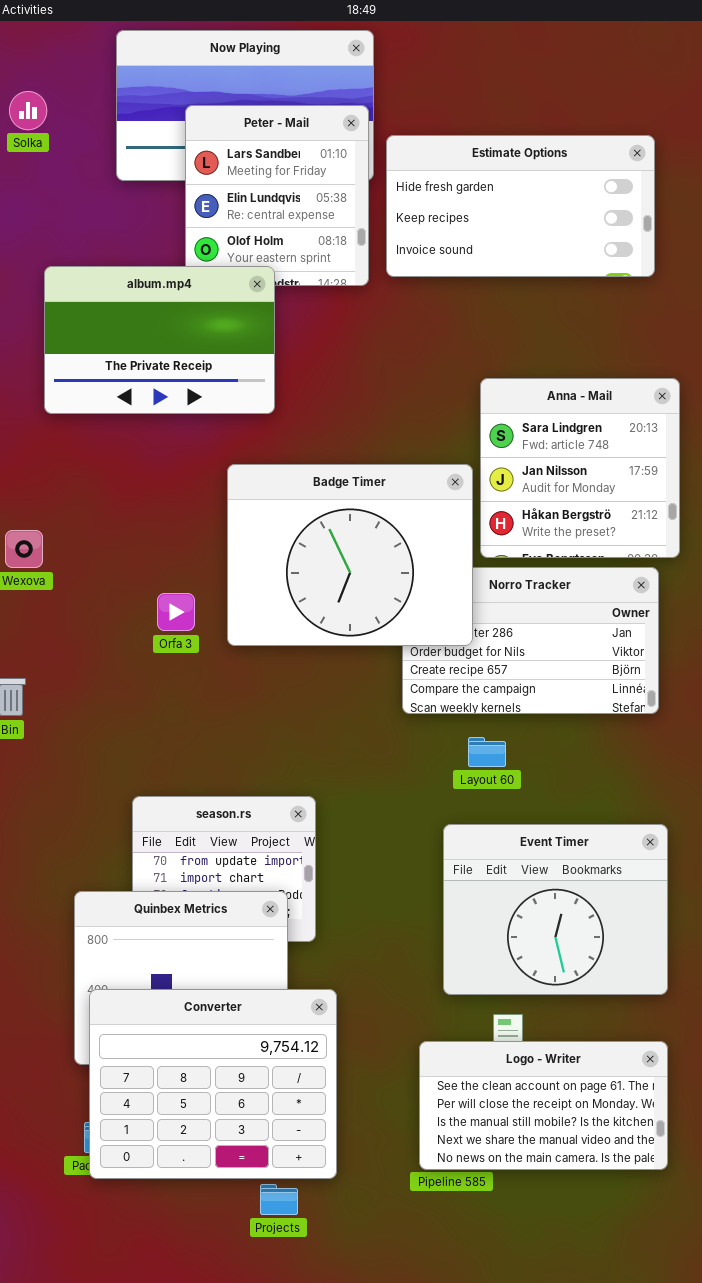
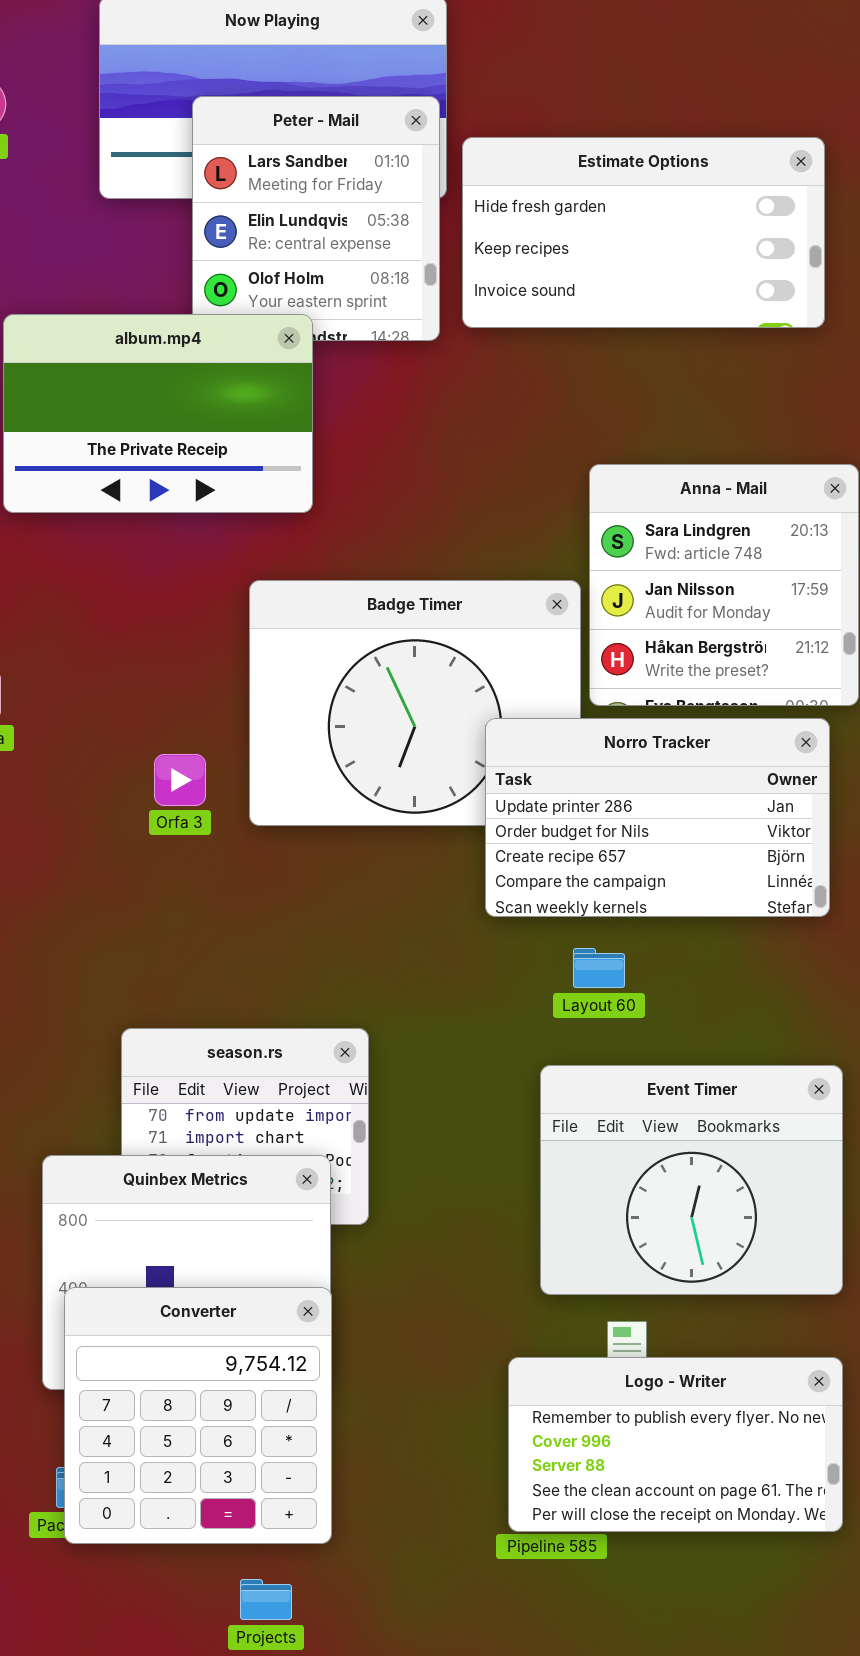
Norro Tracker: [402,567,659,714] -> [485,718,830,917], raised
Converter: [89,989,337,1179] -> [64,1287,332,1544], resized
Logo - Writer: [419,1041,668,1170] -> [508,1357,843,1532], scrolled up 3 rows
Projects: [260,1184,298,1215] -> [240,1579,292,1620], moved

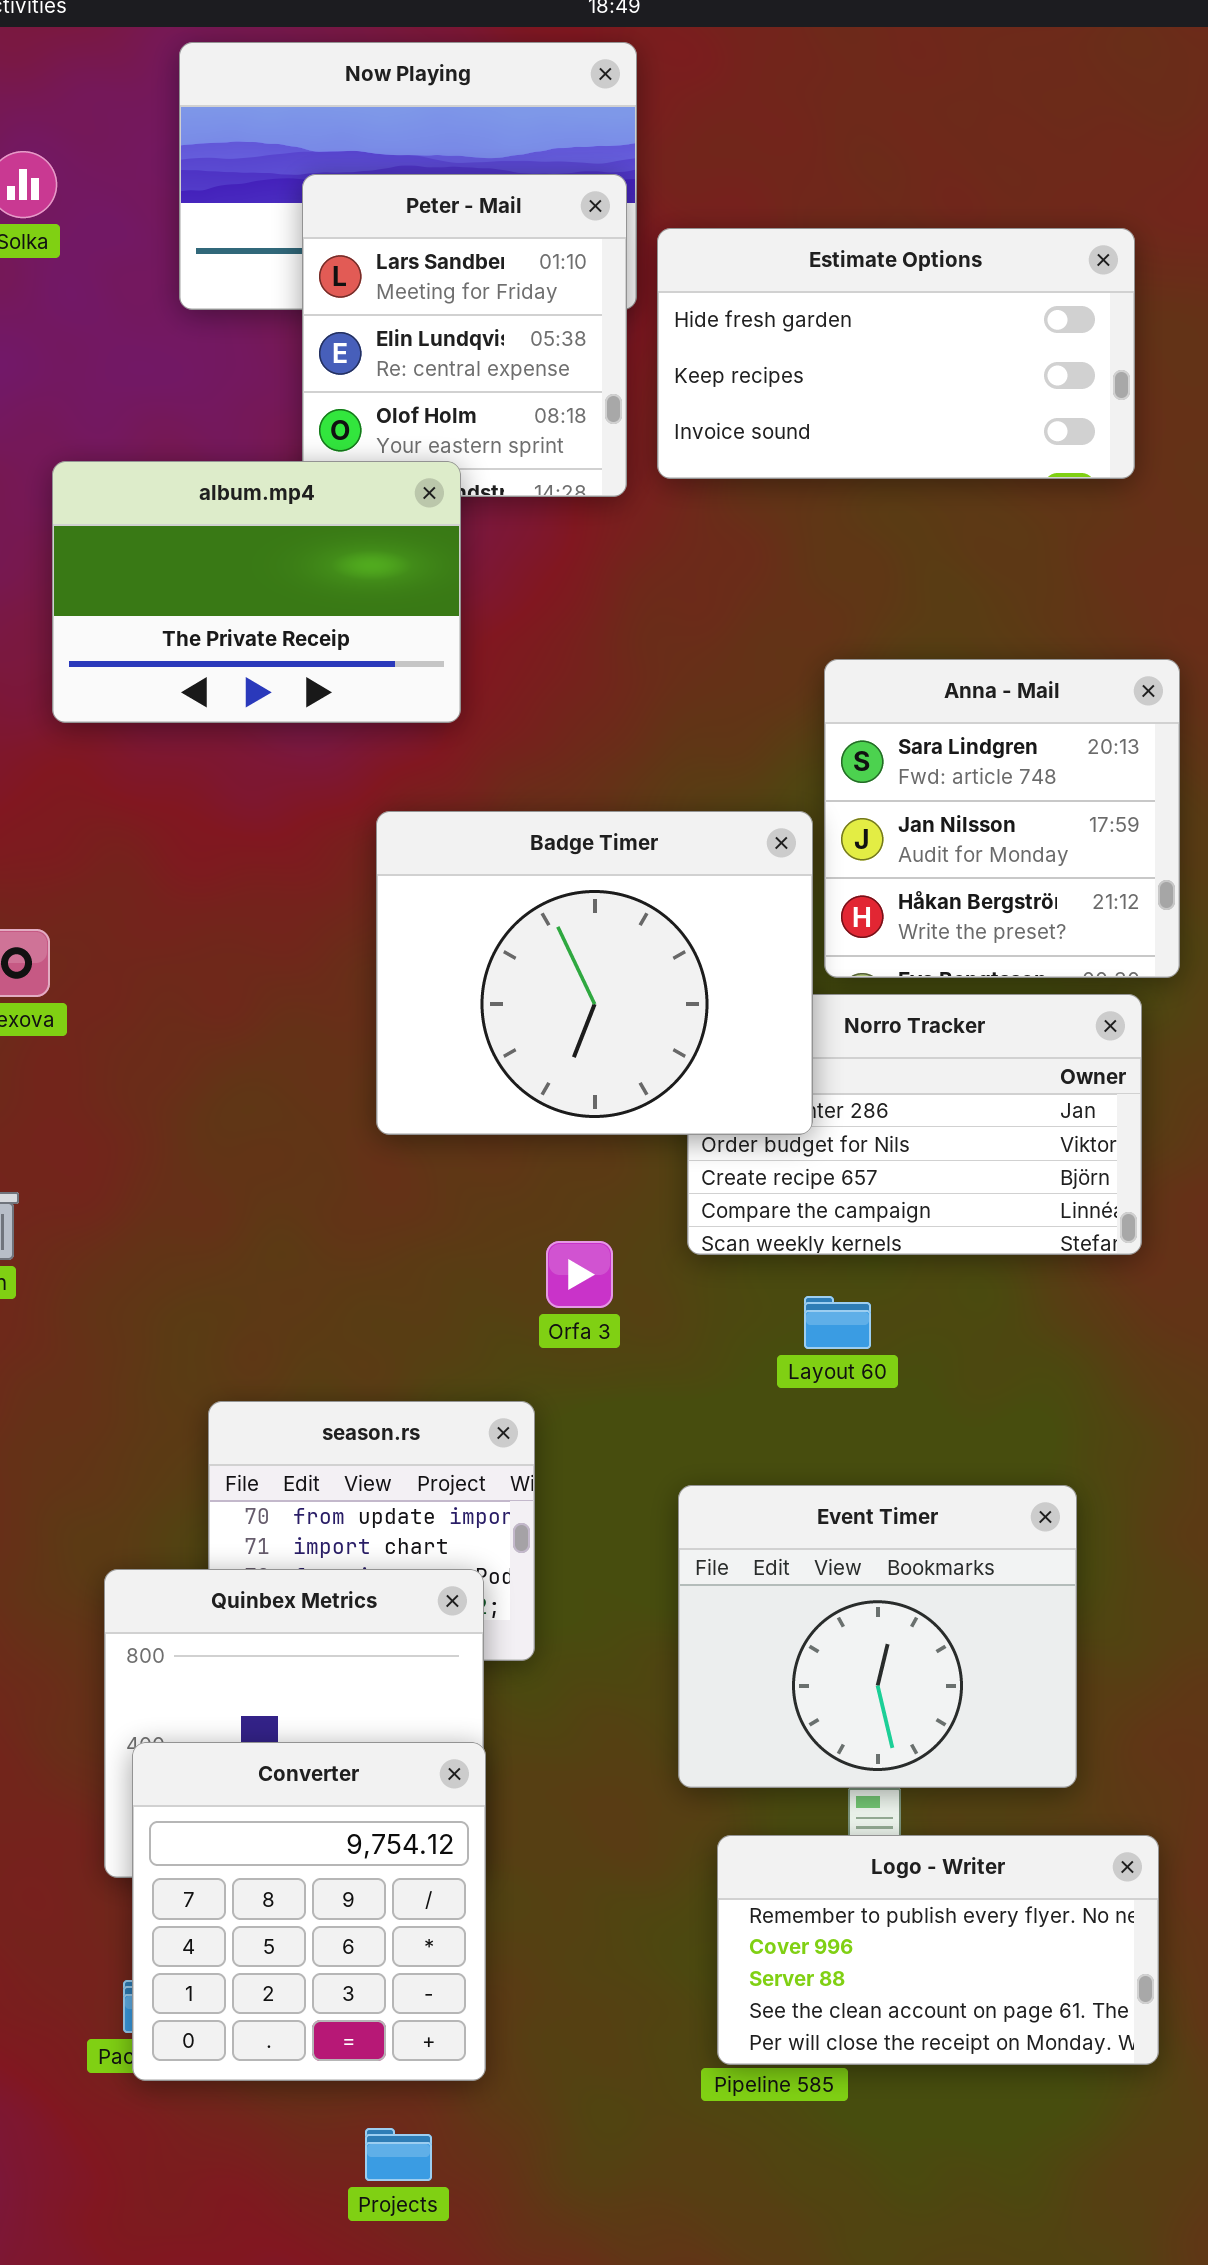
Badge Timer: [249,580,581,826] -> [376,811,813,1135], raised
Orfa 3: [154,754,206,806] -> [546,1241,613,1308], moved
Event Timer: [540,1065,843,1295] -> [678,1485,1077,1788], moved

